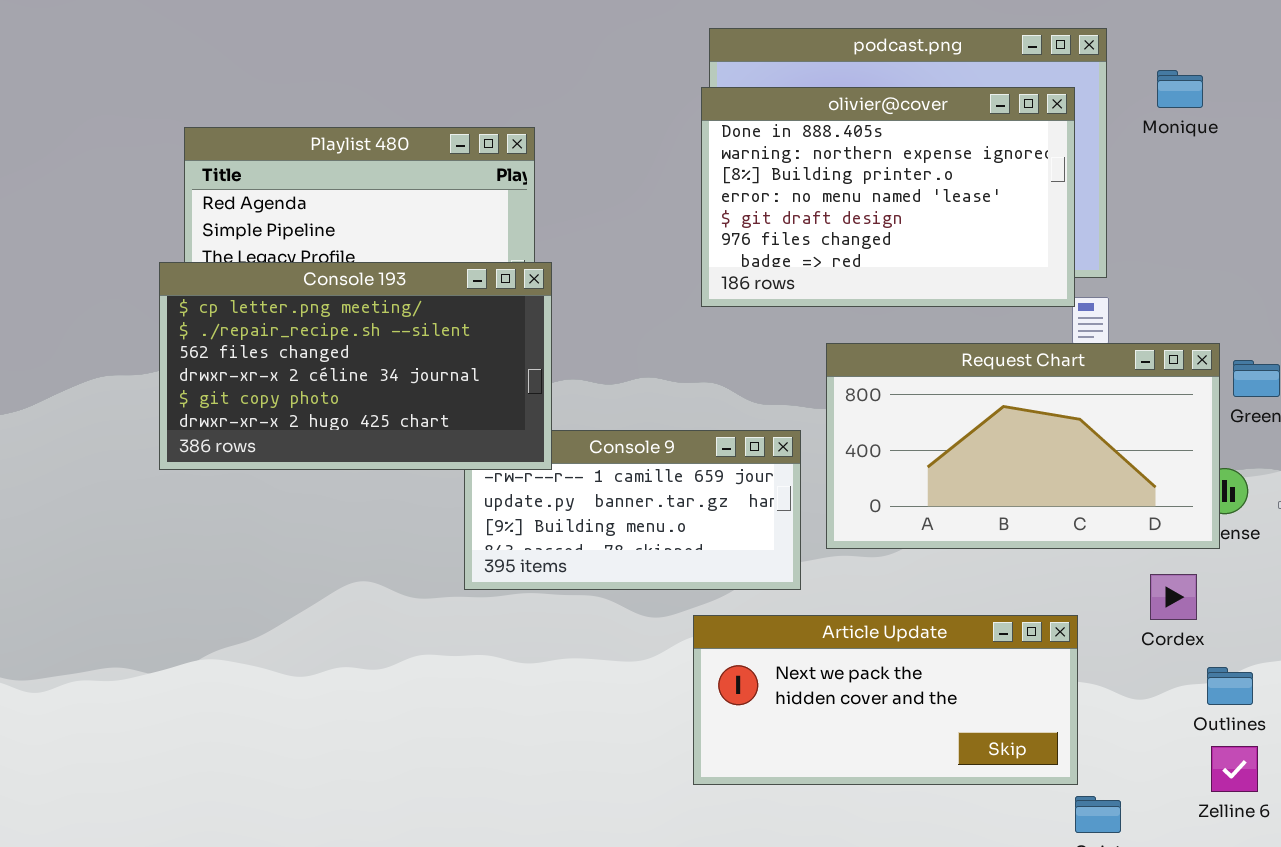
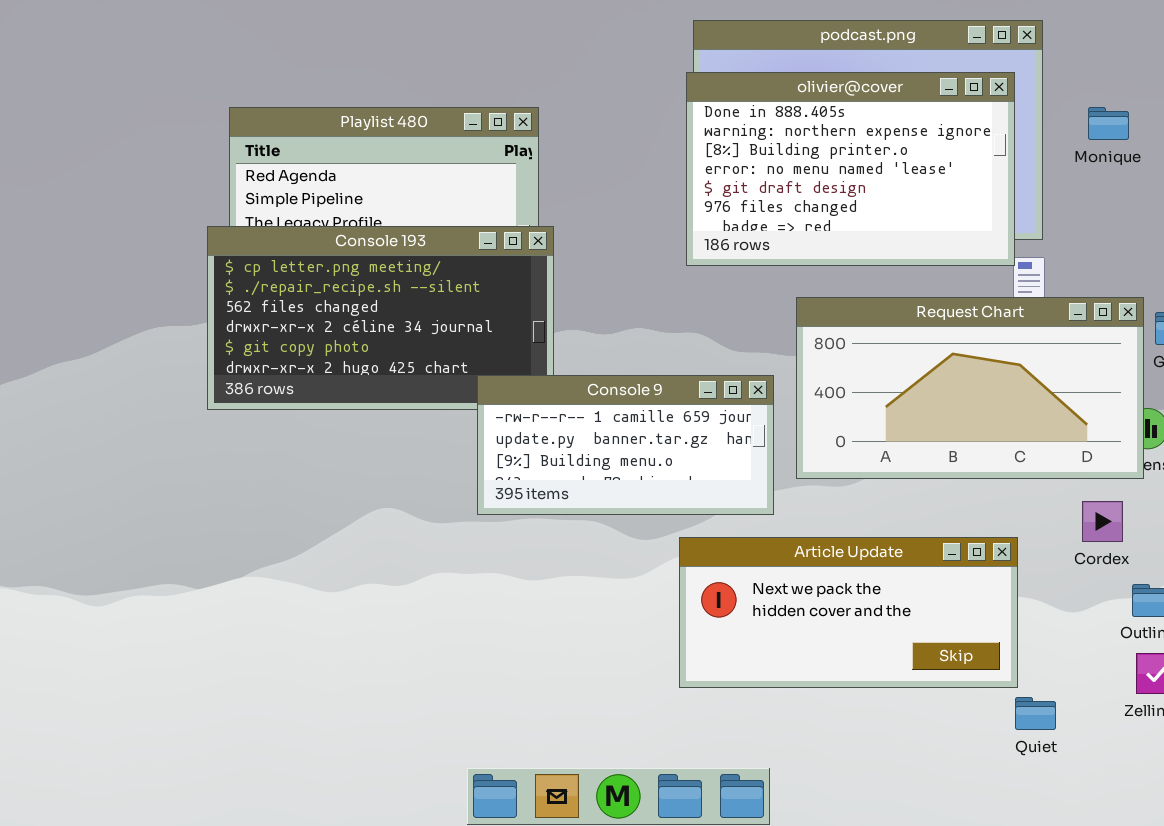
Monique: [1157,70,1203,108] -> [1088,107,1129,140], moved
Console 9: [464,430,801,590] -> [477,375,774,515], raised

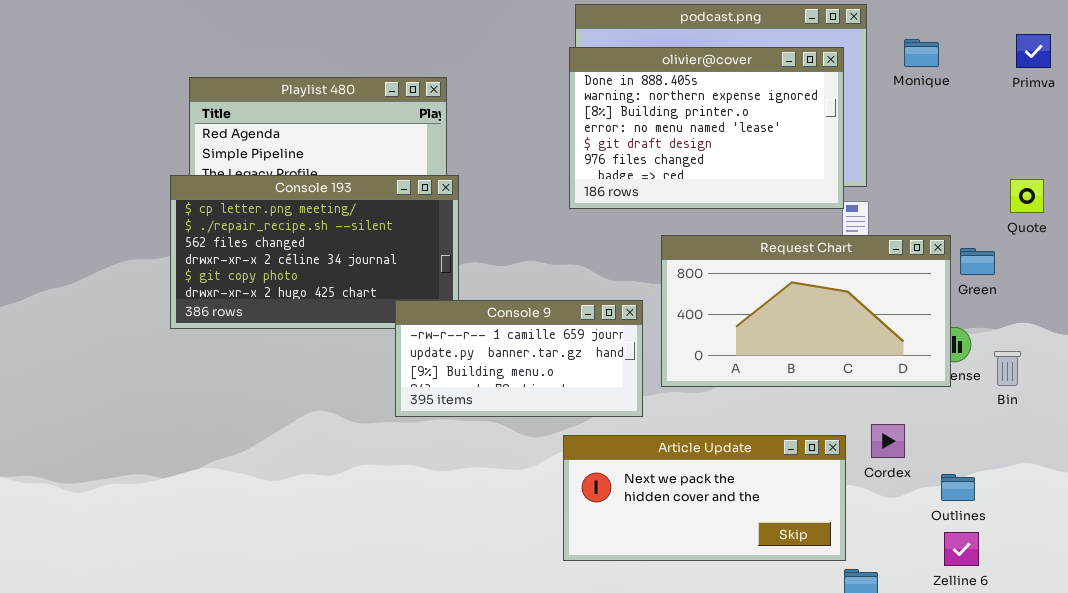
Monique: [1088,107,1129,140] -> [904,39,939,67], moved
Cordex: [1082,501,1123,542] -> [871,424,905,458], moved

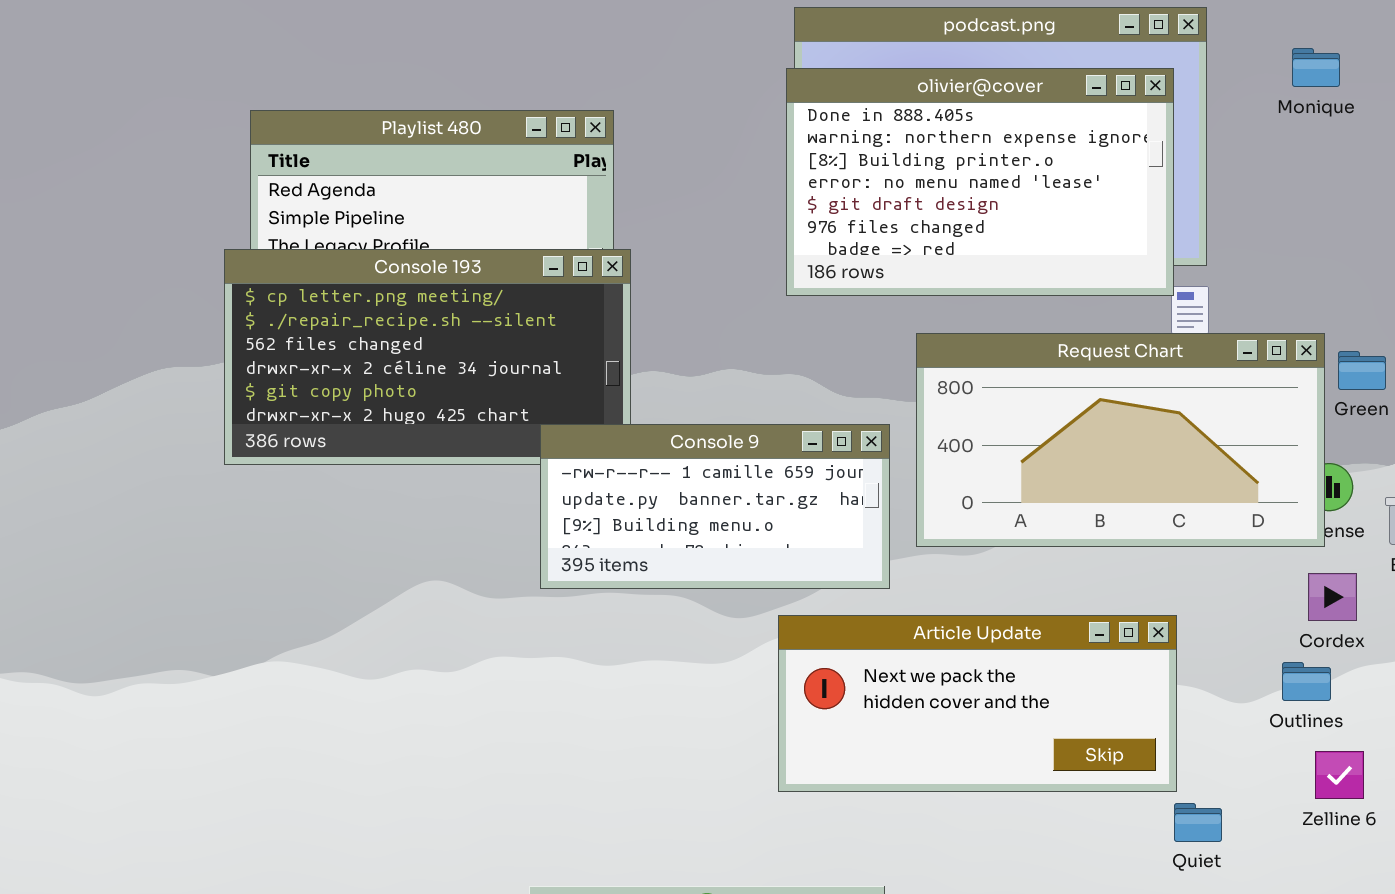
Monique: [904,39,939,67] -> [1292,48,1340,87], moved
Cordex: [871,424,905,458] -> [1308,573,1357,621], moved
Outlines: [941,474,975,501] -> [1282,662,1331,701], moved

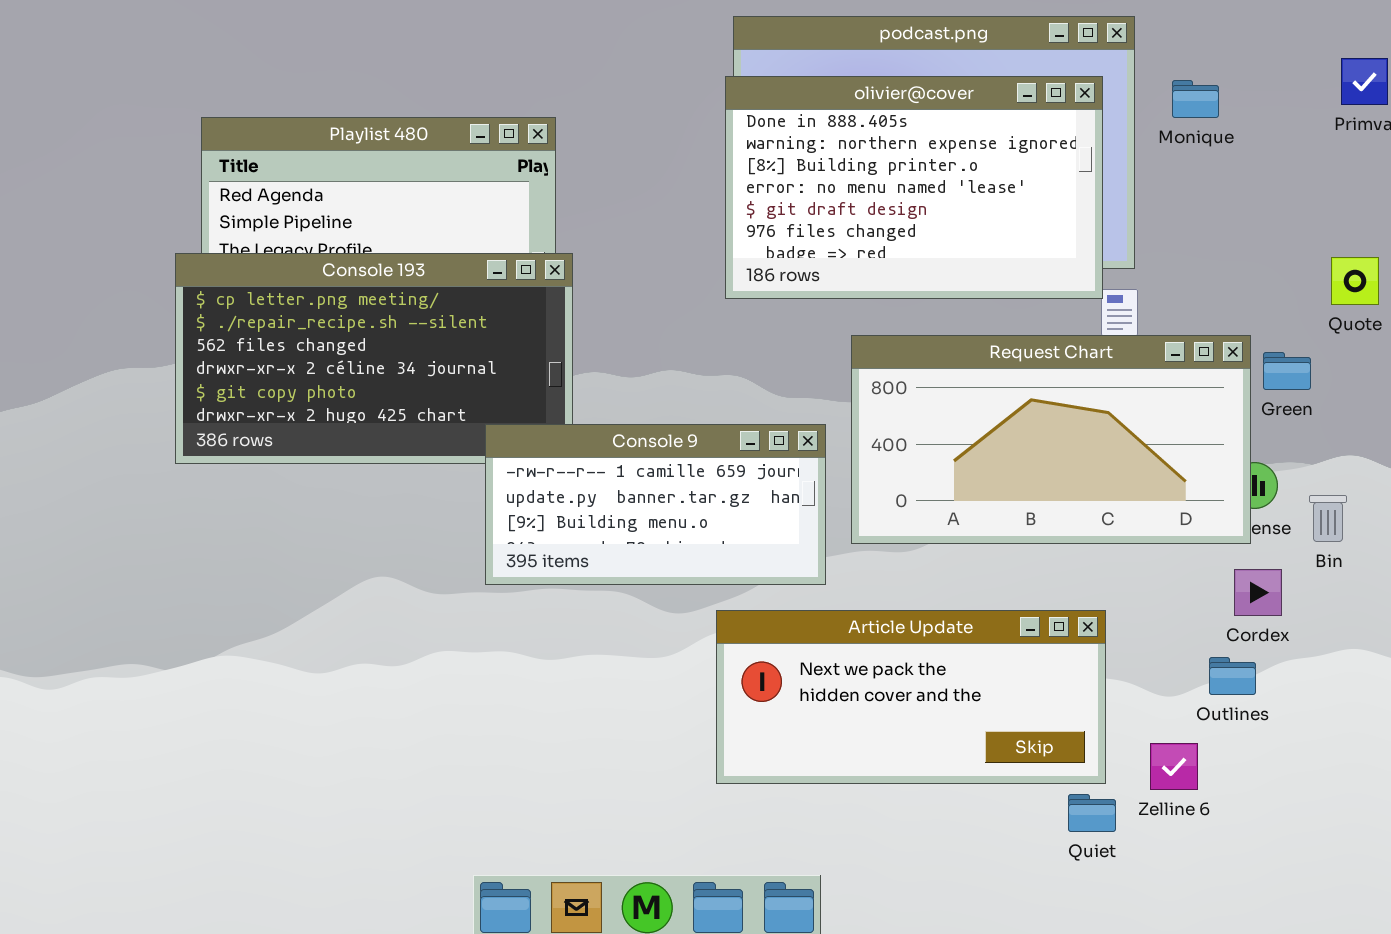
Monique: [1292,48,1340,87] -> [1172,80,1219,118], moved
Zelline 6: [1315,751,1364,799] -> [1150,743,1198,790], moved
Quiet: [1174,803,1222,842] -> [1068,794,1116,832], moved

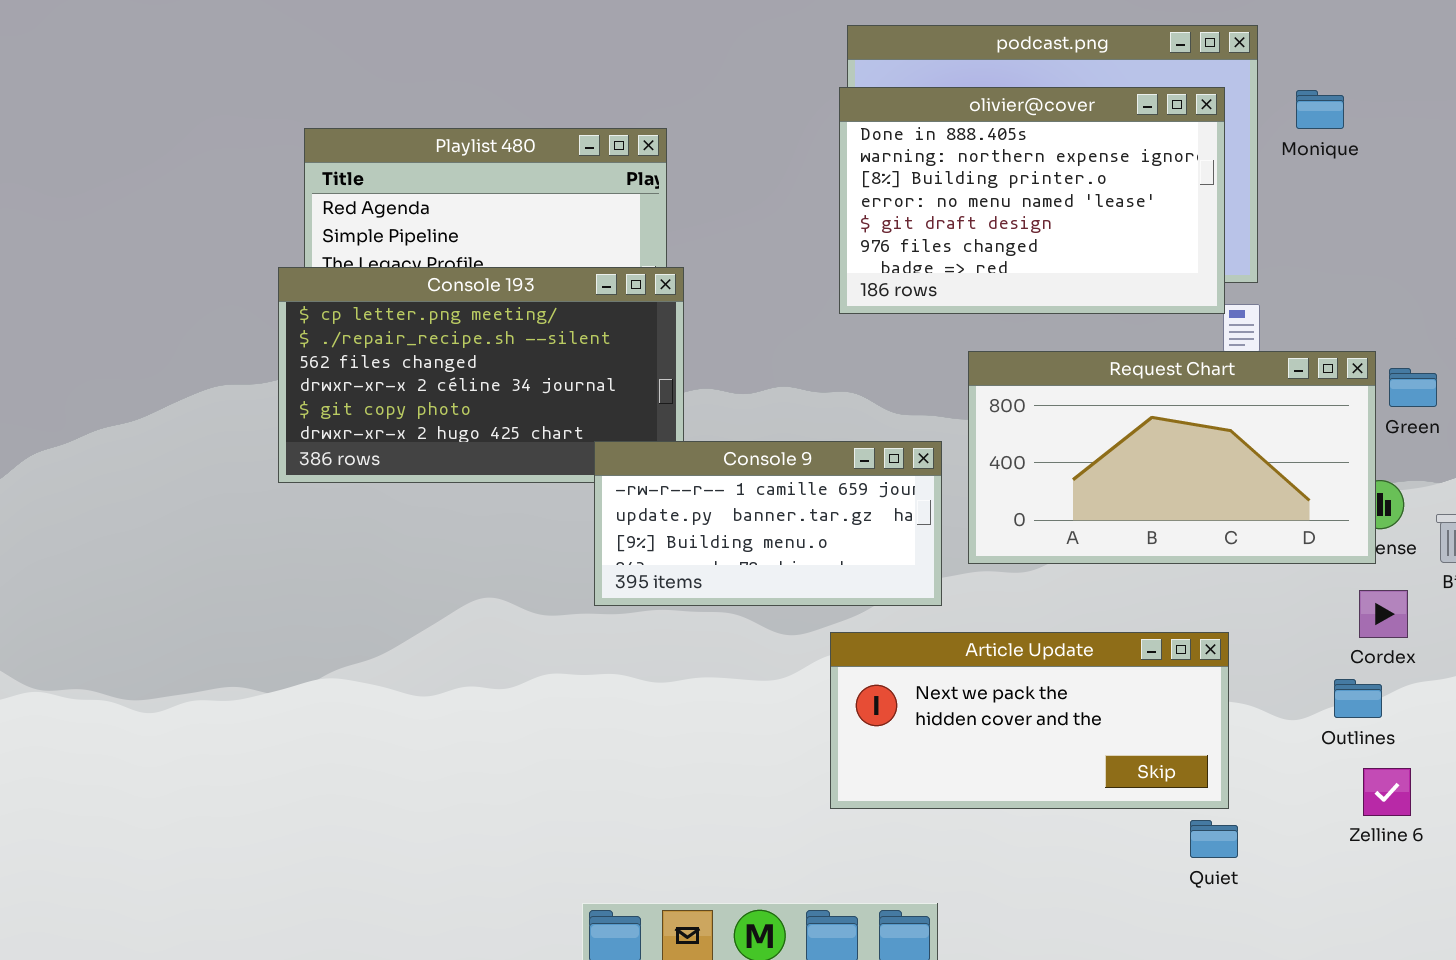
Zelline 6: [1150,743,1198,790] -> [1363,768,1411,816], moved

